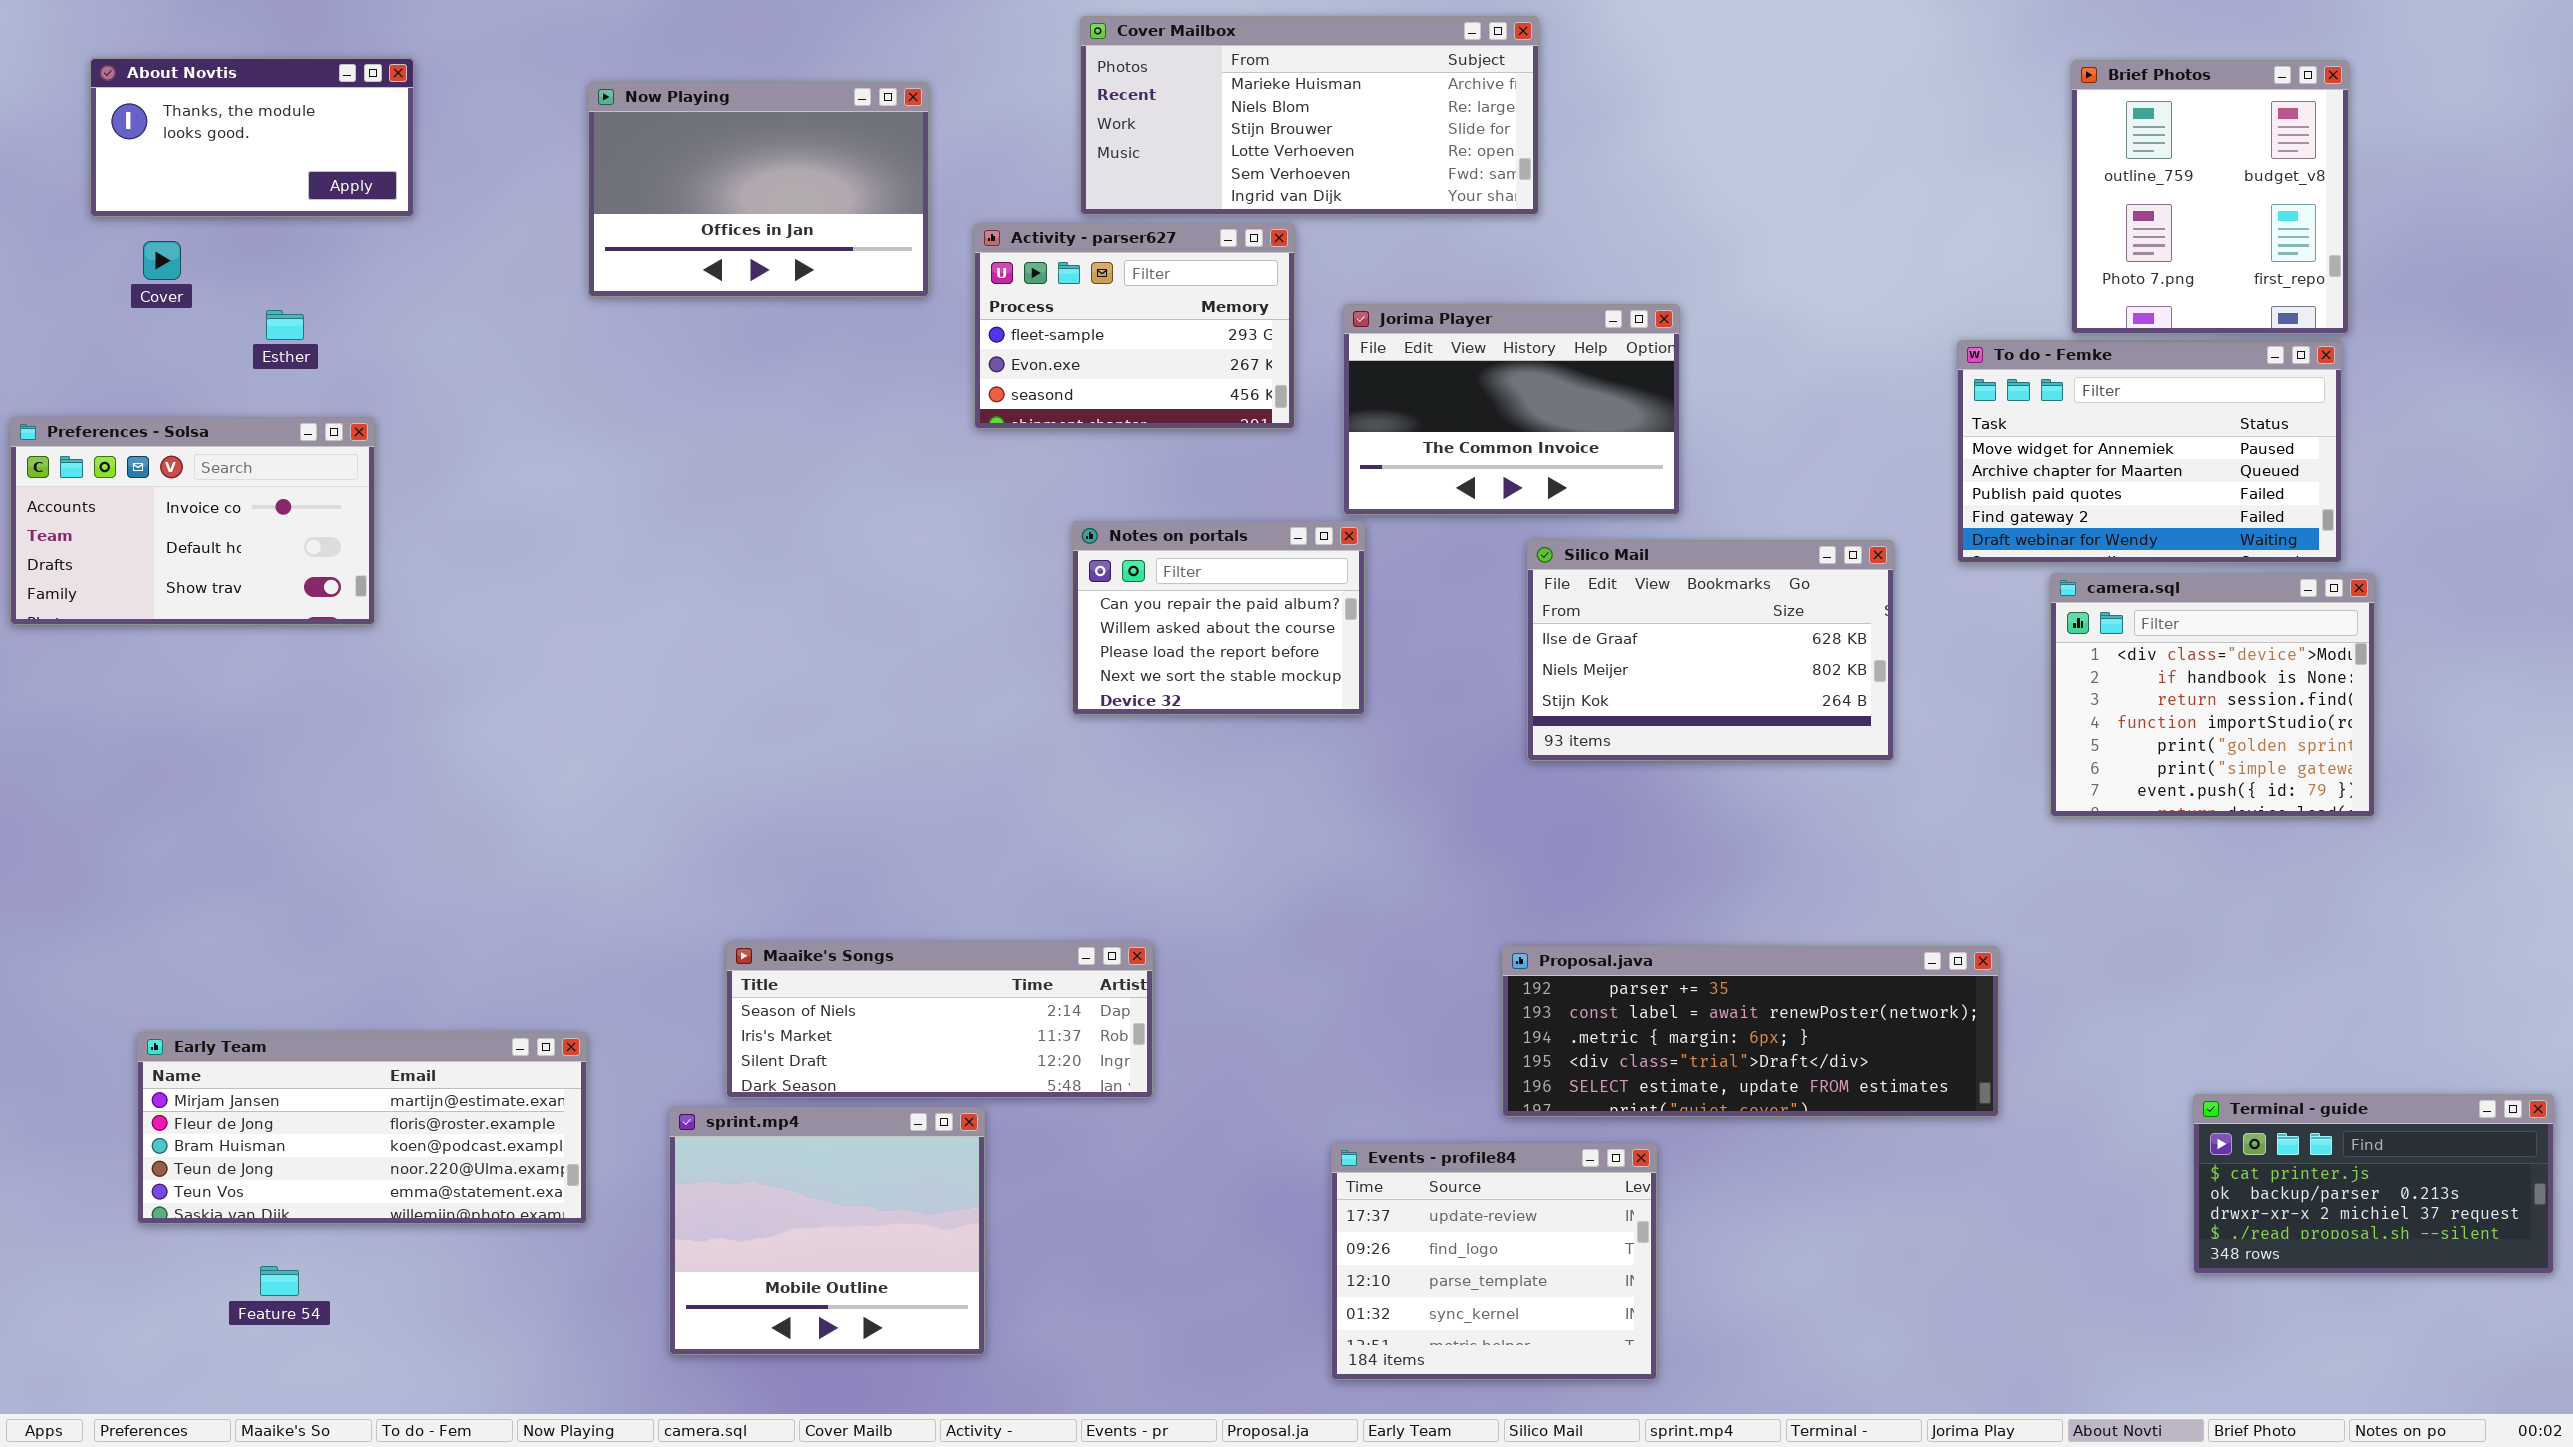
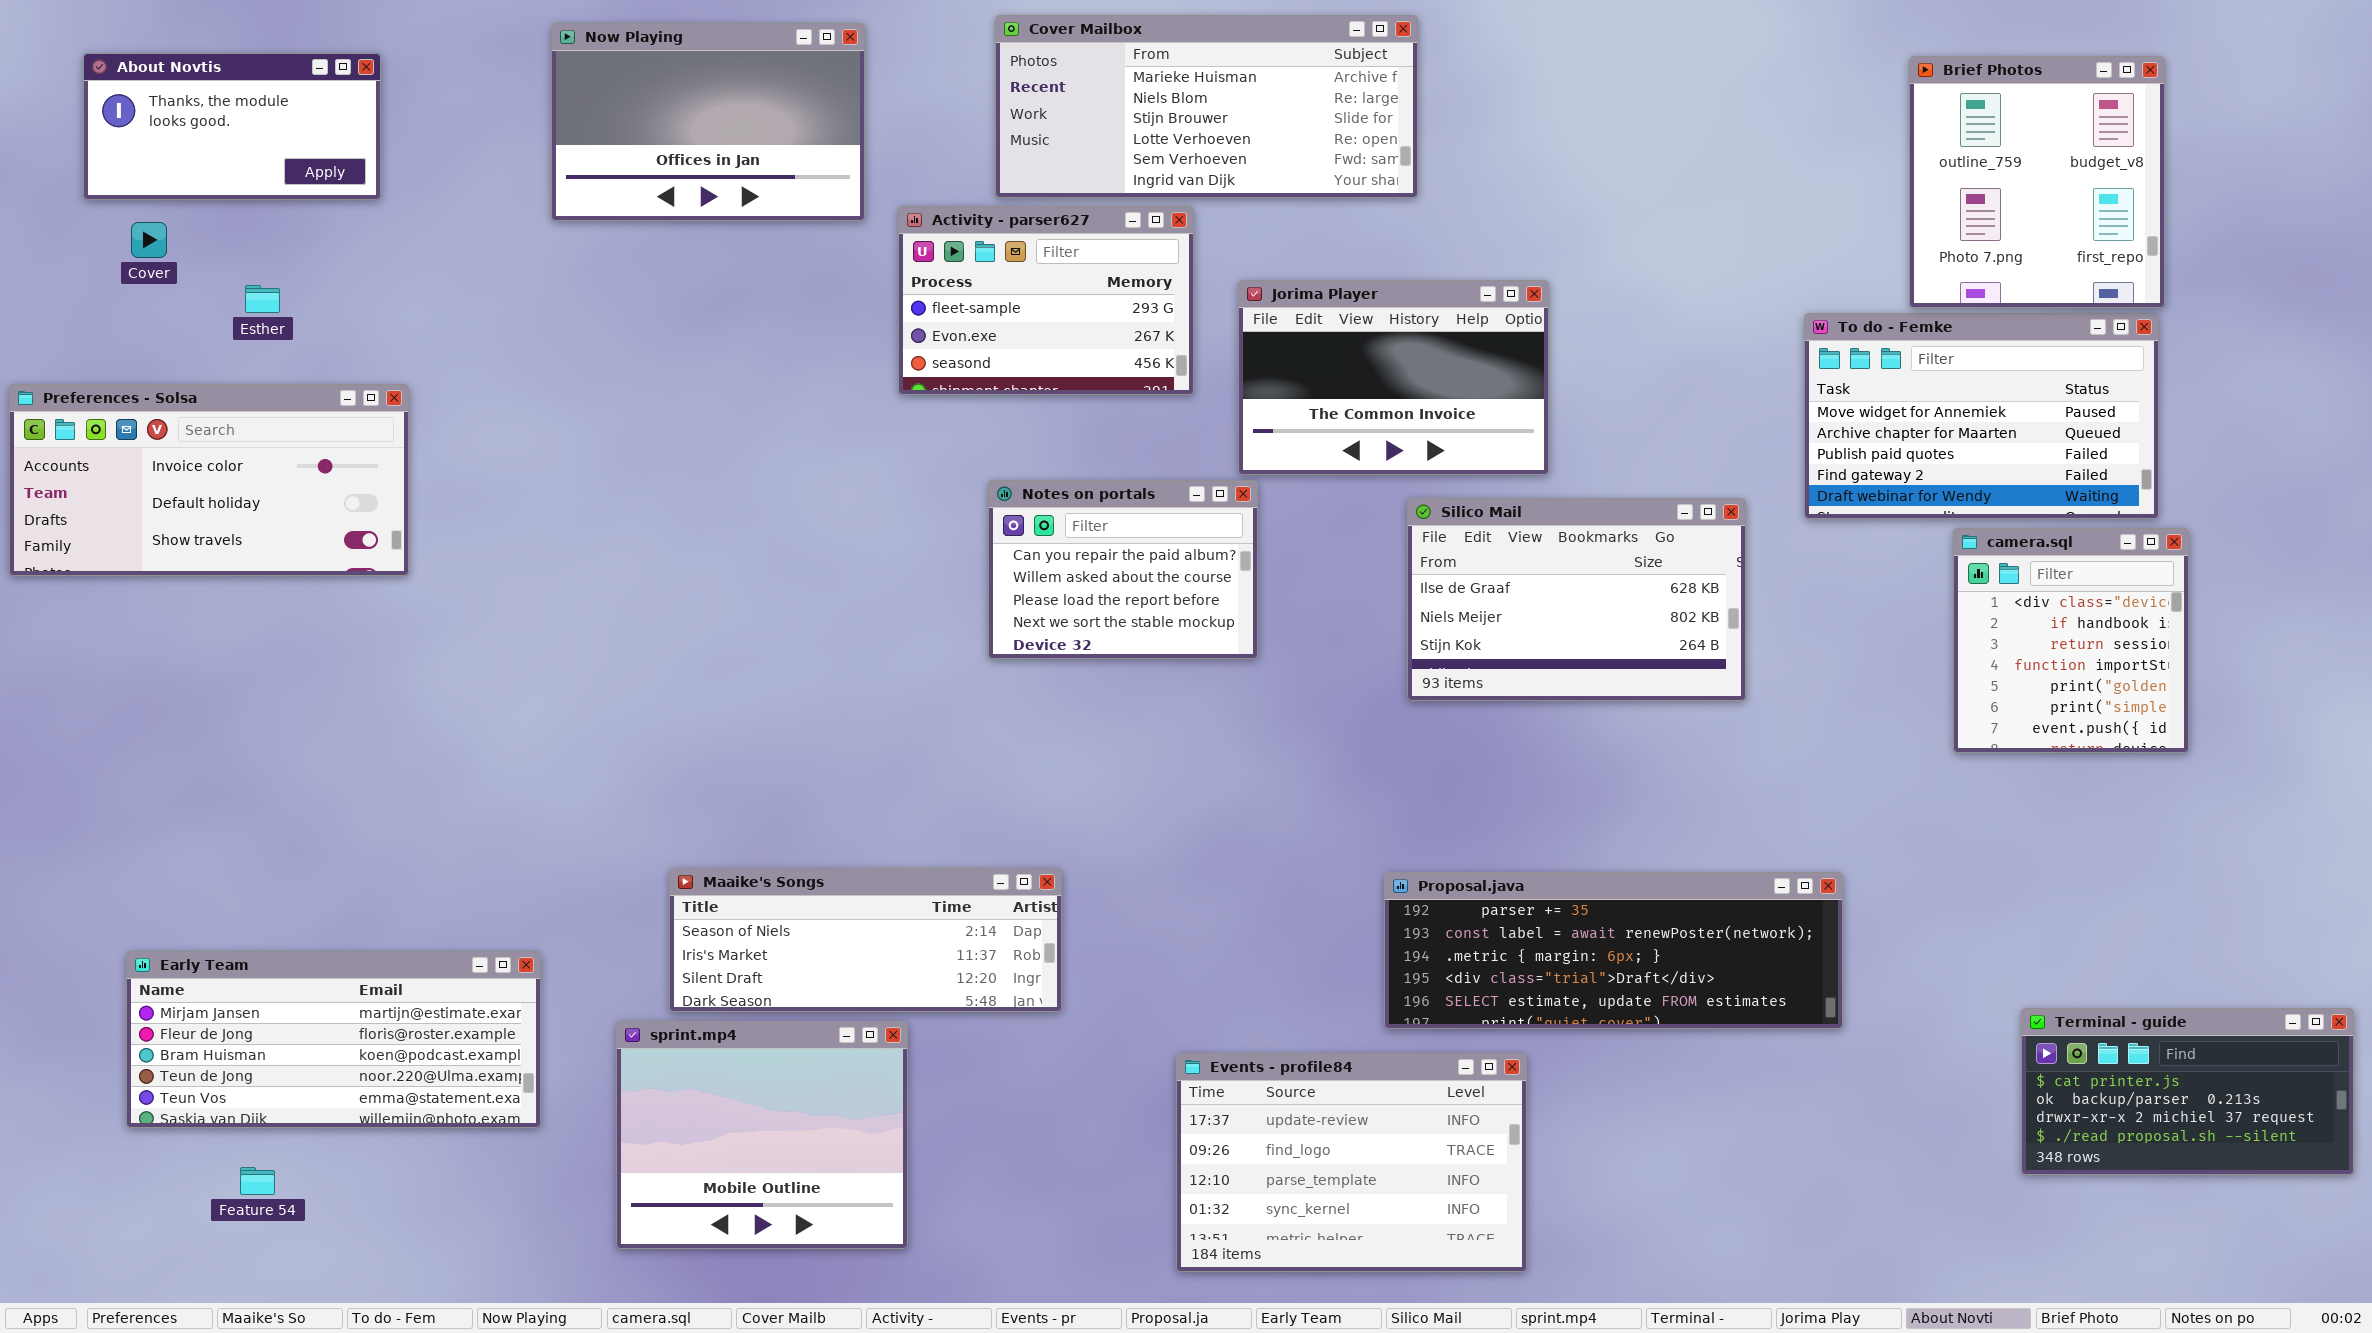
Now Playing: [588,82,929,297] -> [551,23,865,221], moved
Preferences - Solsa: [10,417,375,625] -> [9,384,409,576], resized
camera.sql: [2050,573,2375,817] -> [1953,528,2189,753], resized
Events - profile84: [1331,1143,1657,1380] -> [1176,1053,1527,1272], resized

